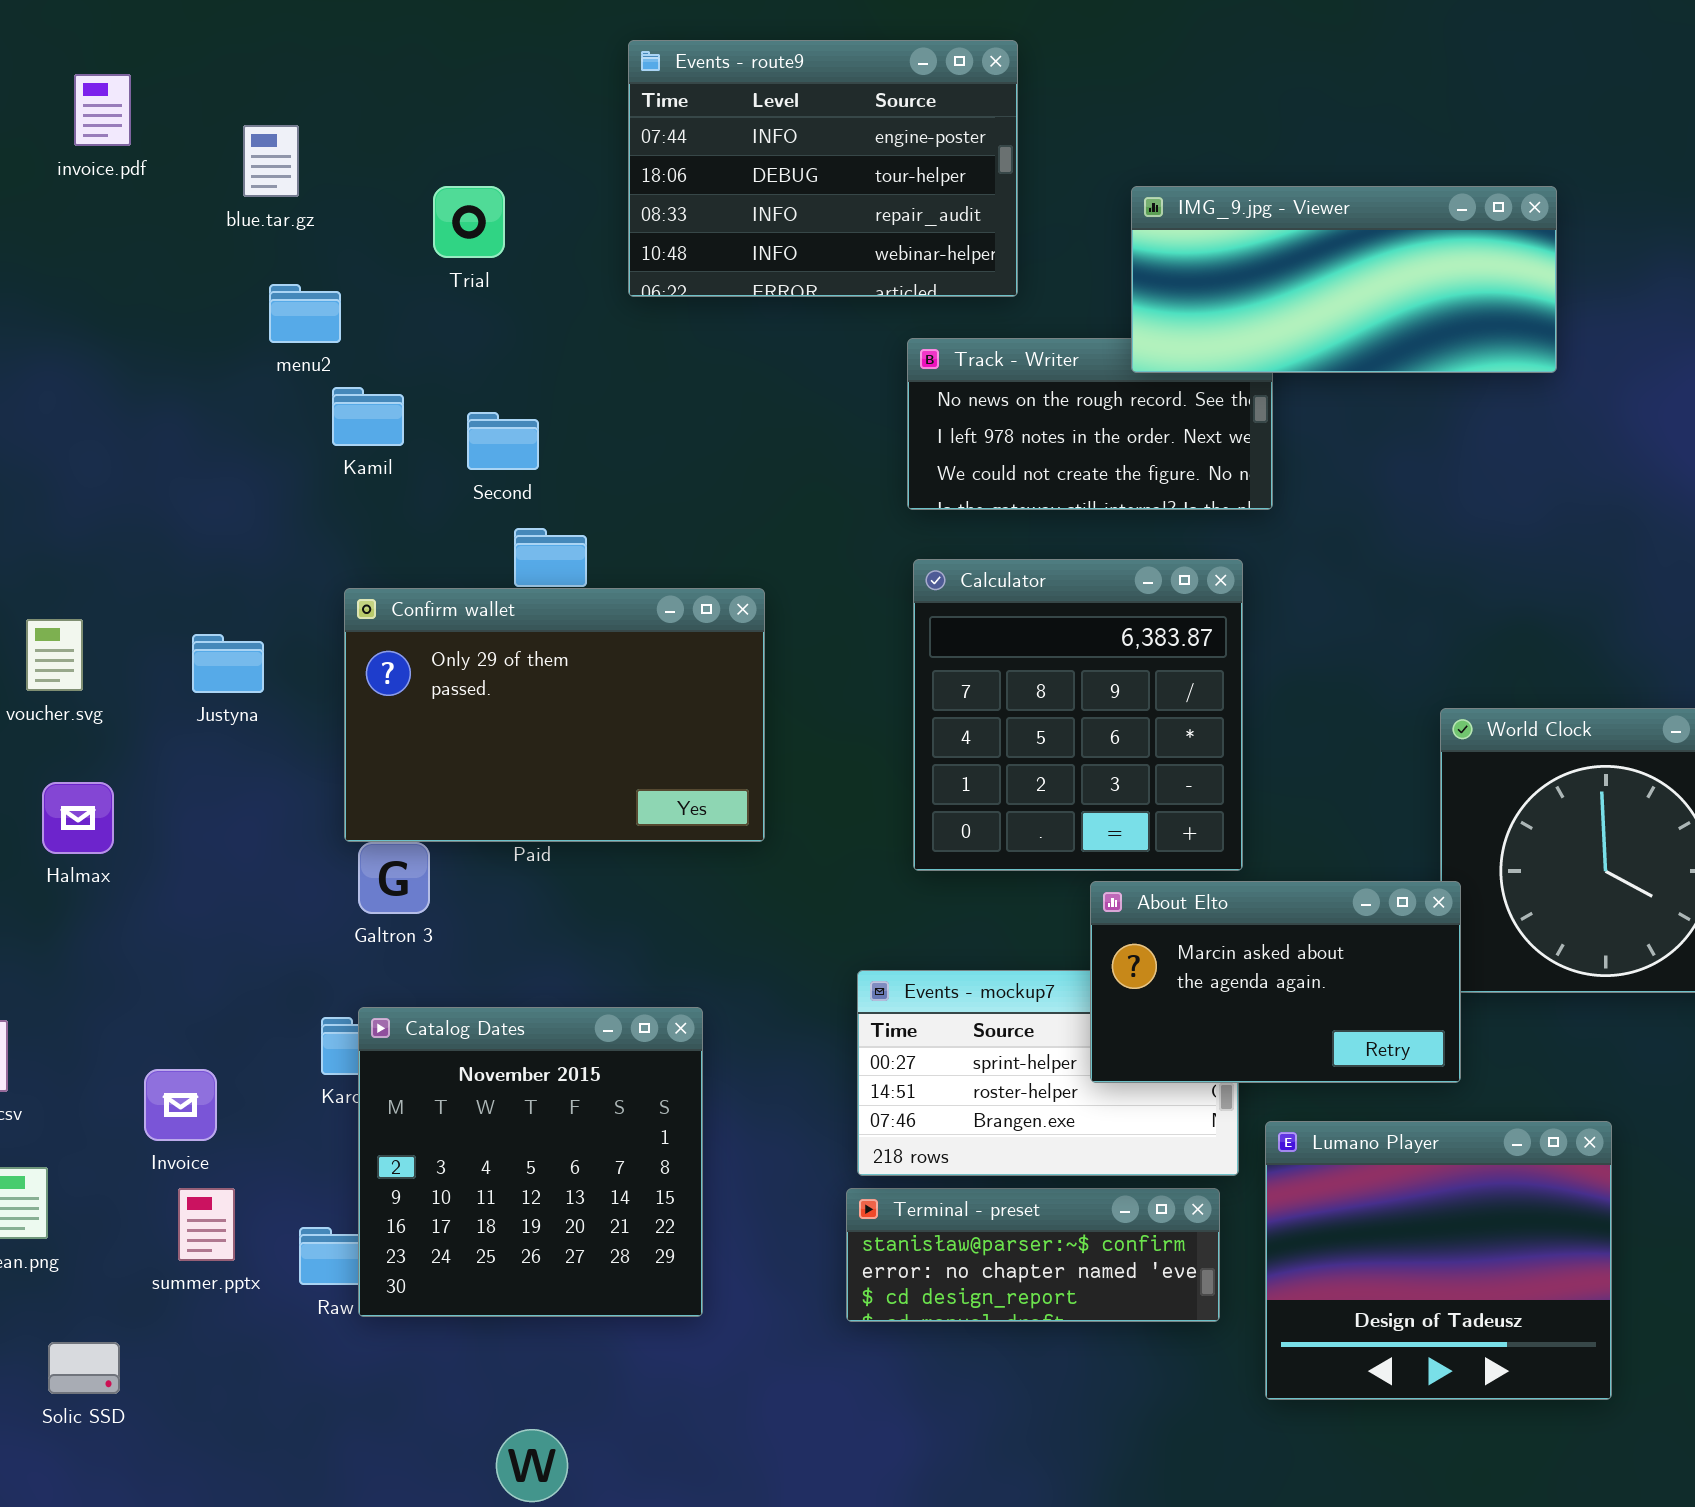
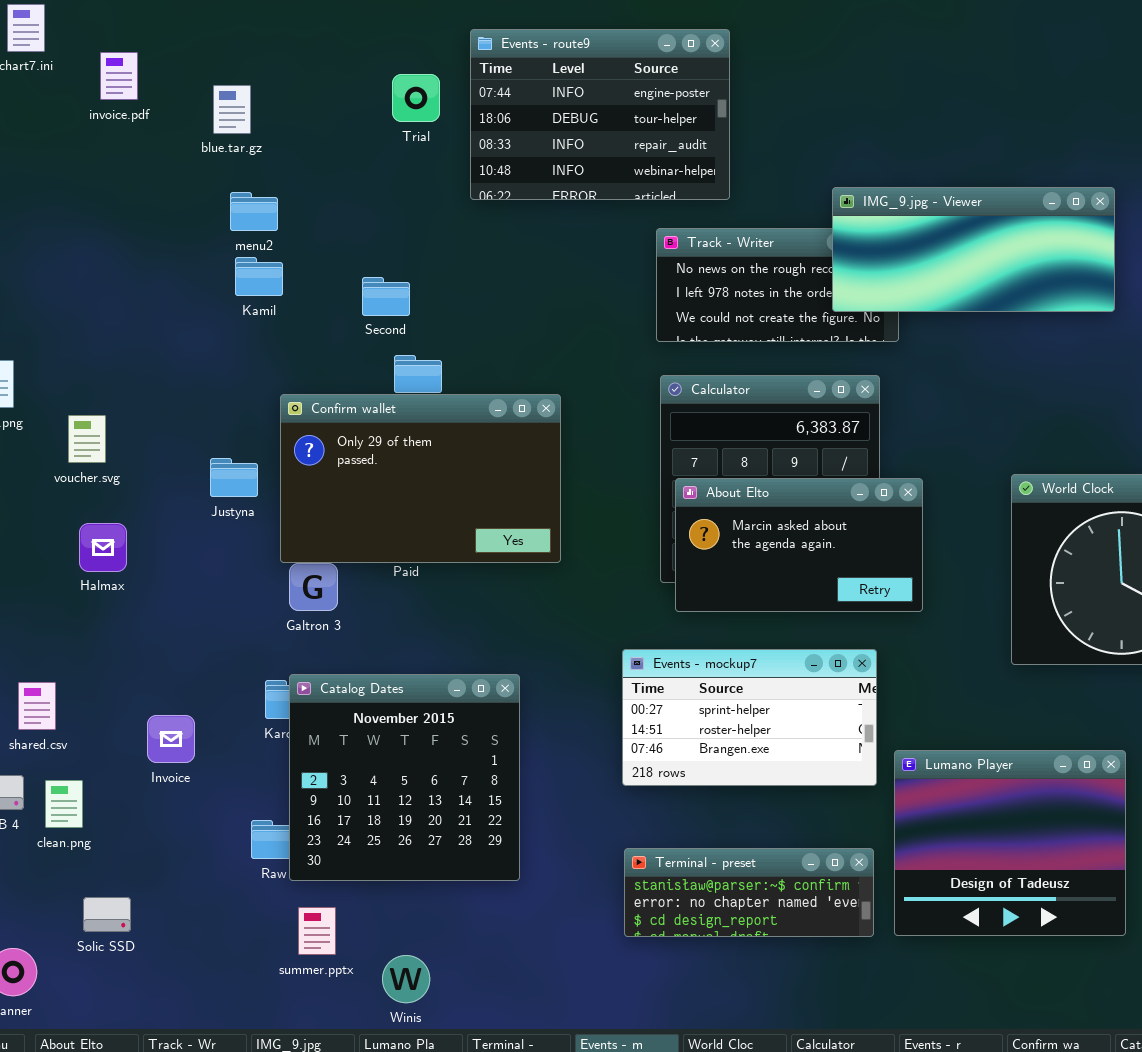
Trial: [433,186,505,258] -> [392,74,440,122], moved
IMG_9.jpg - Viewer: [1131,186,1557,373] -> [832,187,1115,312], moved
Kamil: [332,387,404,446] -> [235,257,283,296], moved
Justyna: [192,634,264,693] -> [210,458,258,497], moved
About Elto: [1090,881,1461,1083] -> [675,478,923,612], moved
summer.pptx: [178,1188,235,1261] -> [298,907,336,955], moved
Terminal - preset: [846,1188,1220,1322] -> [624,848,874,937], moved

